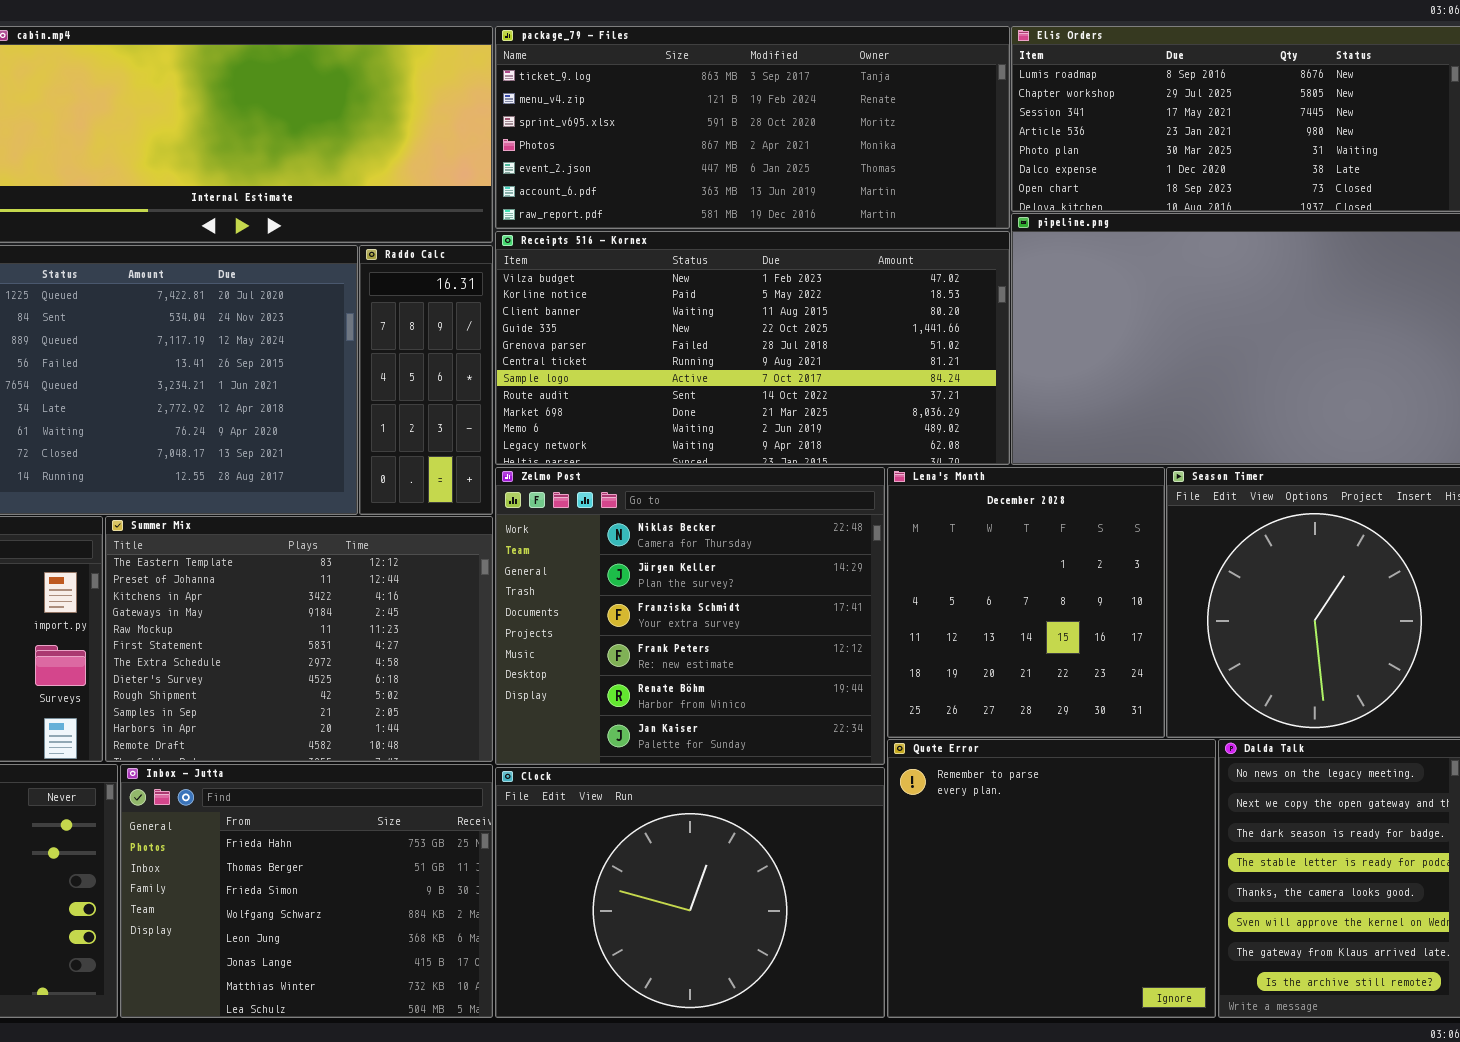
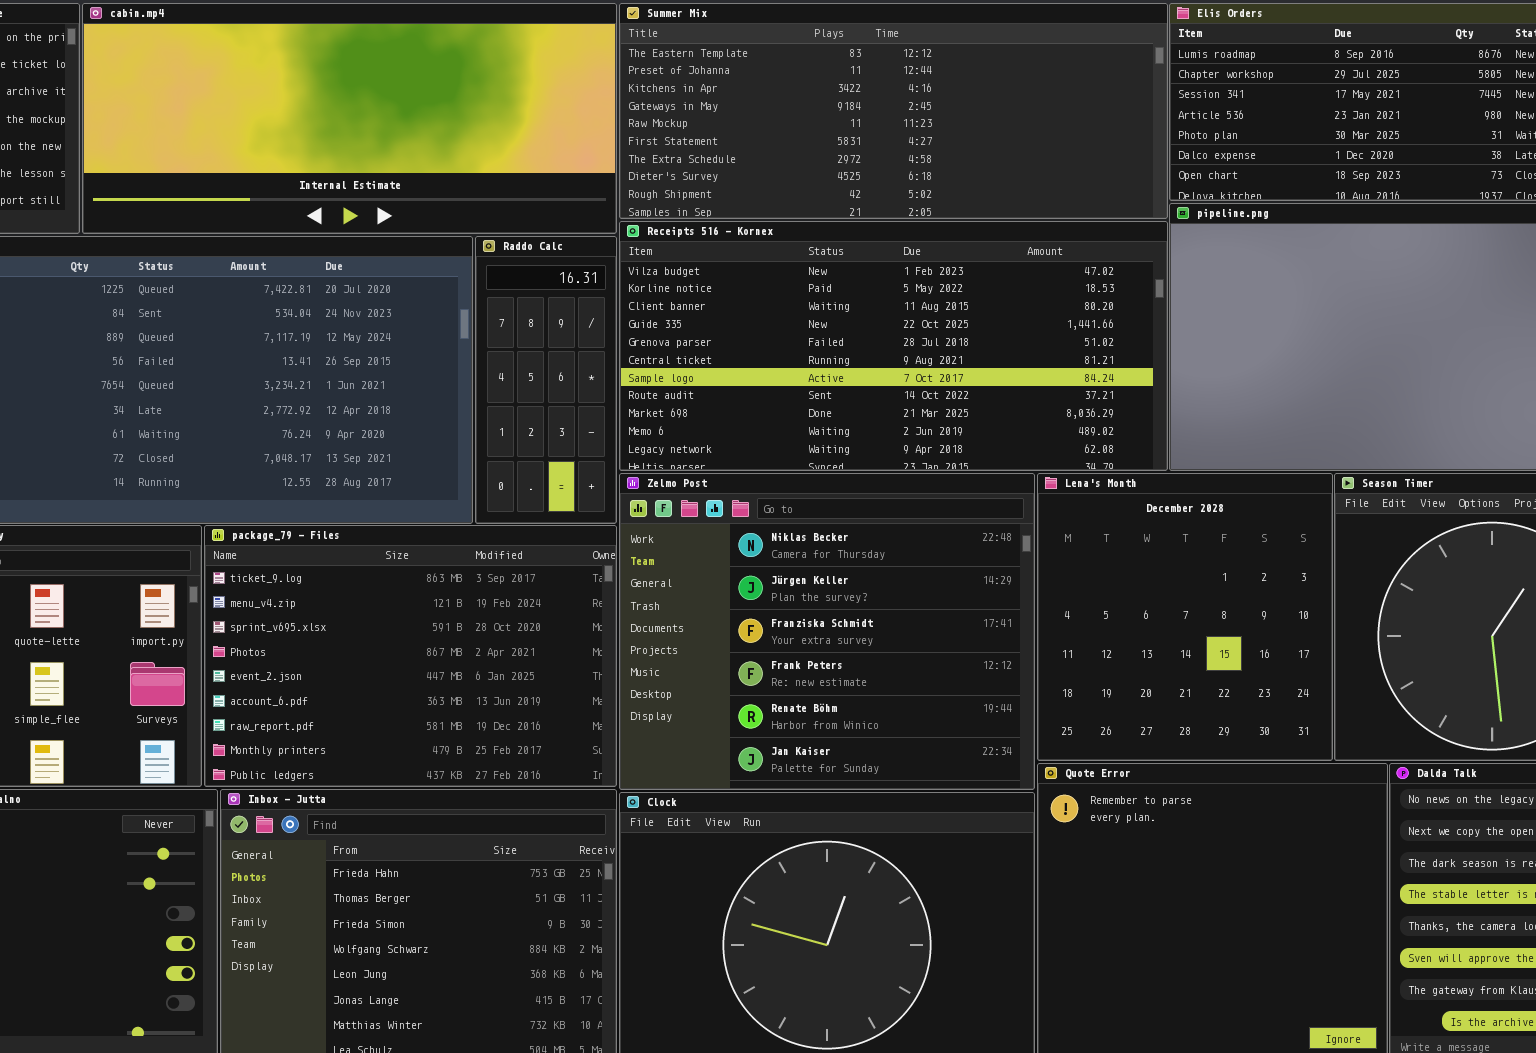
package_79 - Files: [495,26,1010,229] -> [204,525,617,787], moved, resized
Summer Mix: [105,516,493,762] -> [619,3,1168,219], moved, resized

